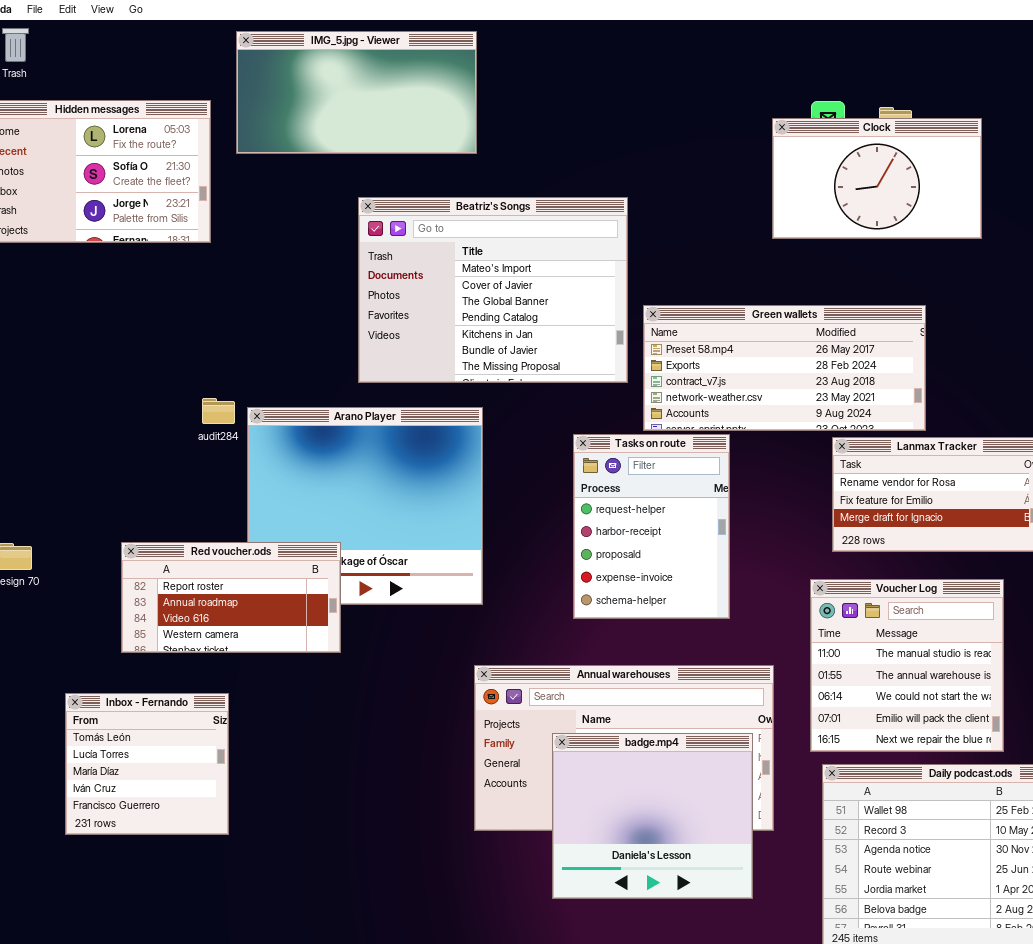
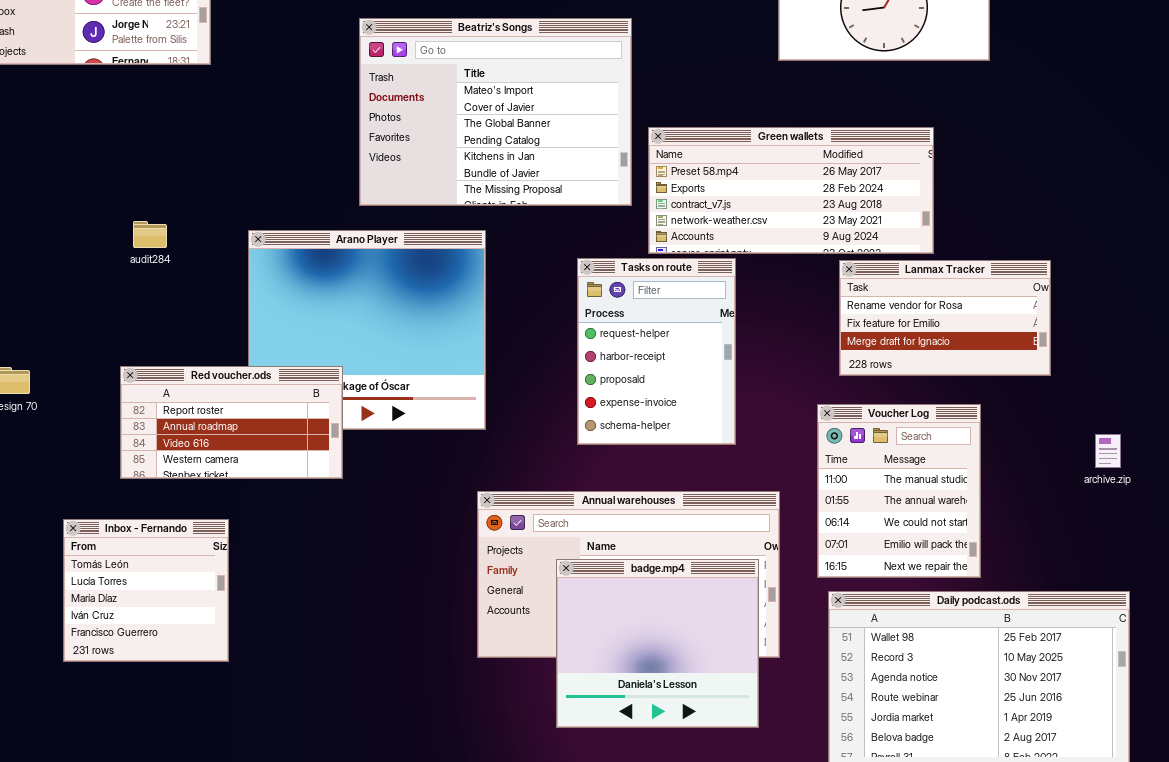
audit284: [202,398,235,424] -> [133,221,167,248], moved
Voucher Log: [810,579,1004,752] -> [817,404,981,578], resized

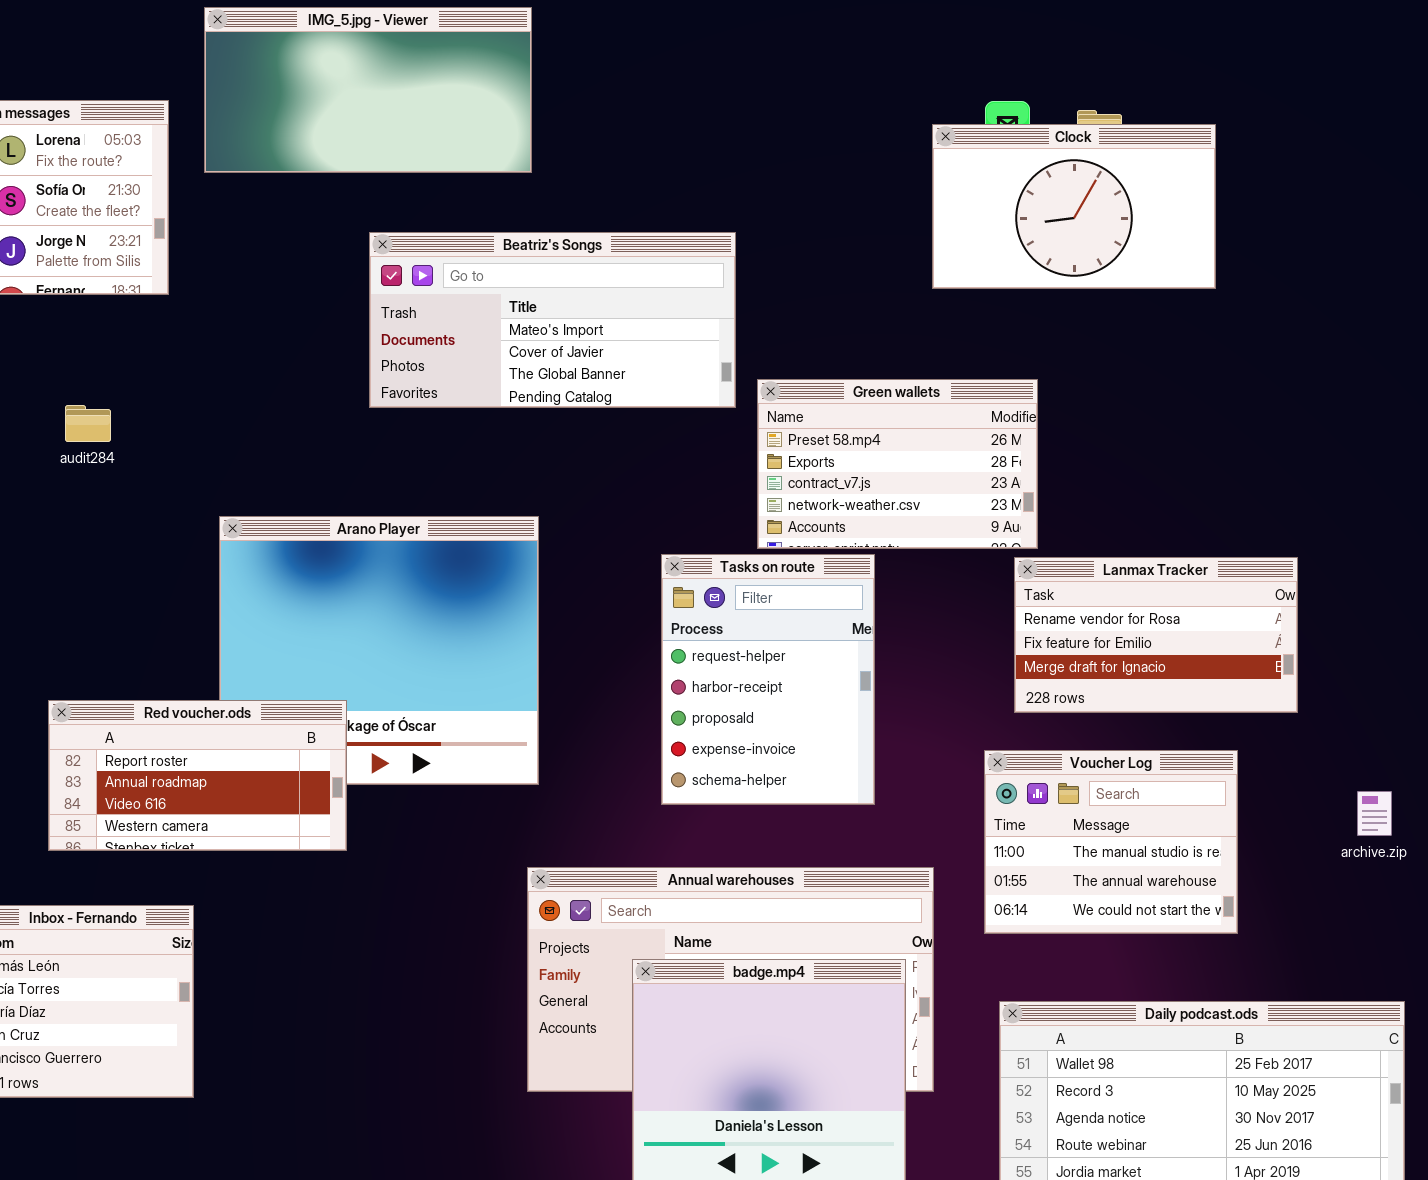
Beatriz's Songs: [359,18,632,206] -> [369,232,736,408], resized
Green wallets: [648,127,934,254] -> [757,379,1038,549], resized
audit284: [133,221,167,248] -> [65,405,111,442], moved
Voucher Log: [817,404,981,578] -> [984,750,1238,934], resized

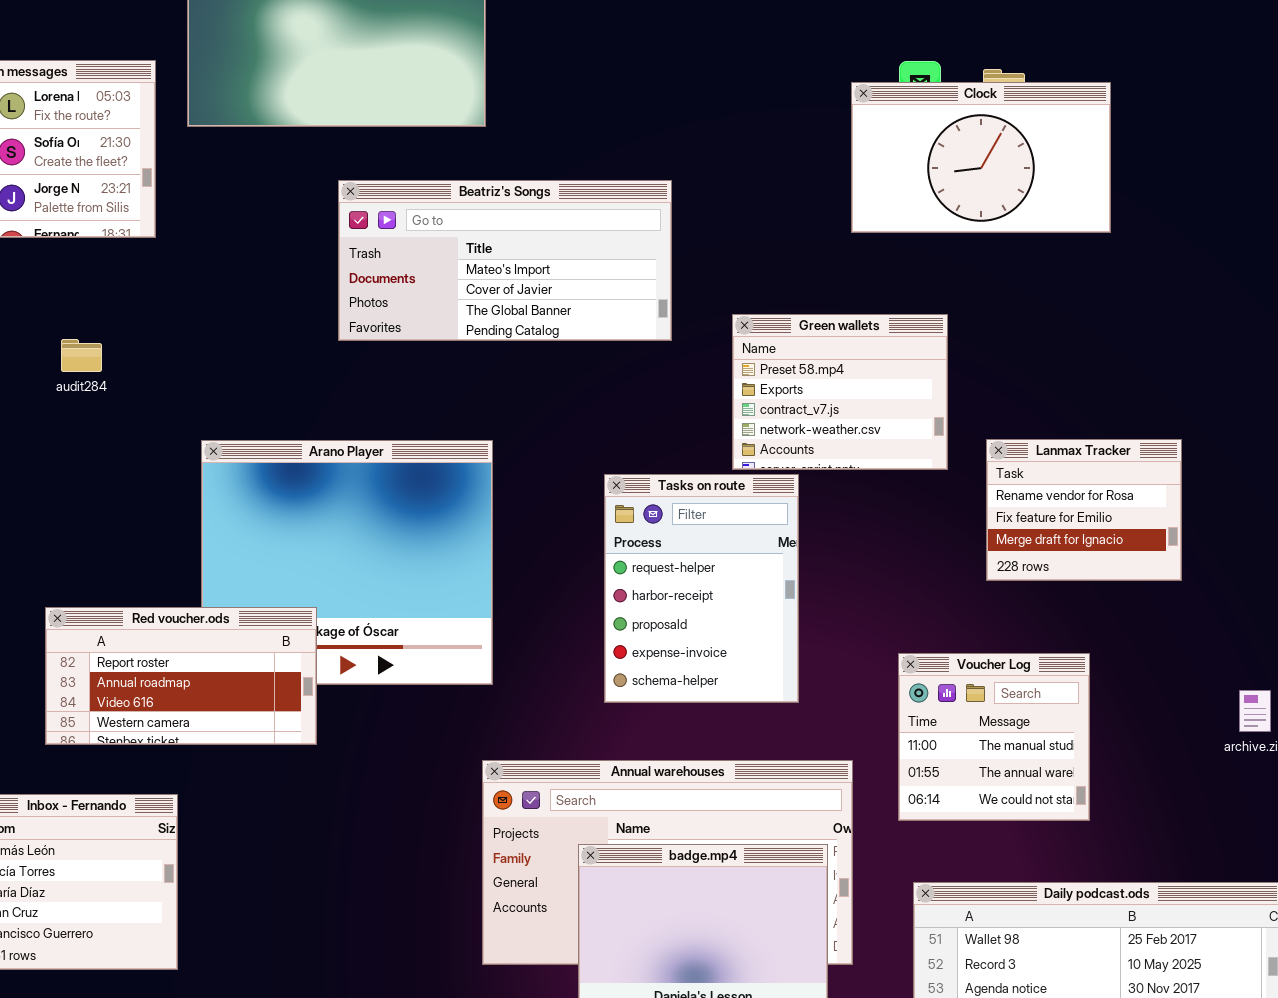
Green wallets: [757,379,1038,549] -> [732,314,948,470], resized
Lanmax Tracker: [1014,557,1298,713] -> [986,439,1182,581], moved, resized
Voucher Log: [984,750,1238,934] -> [898,653,1090,821], resized

